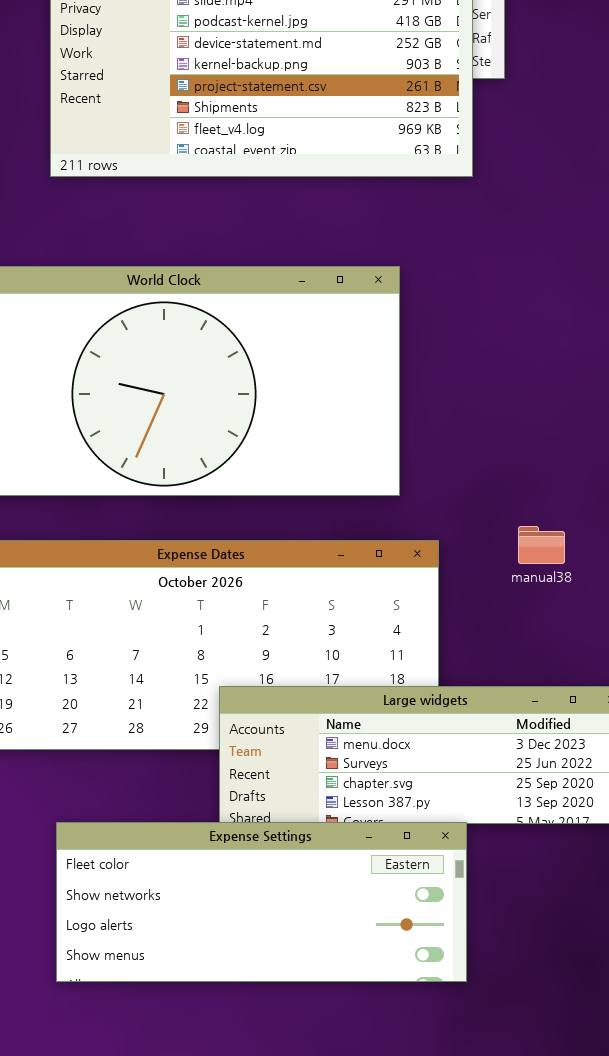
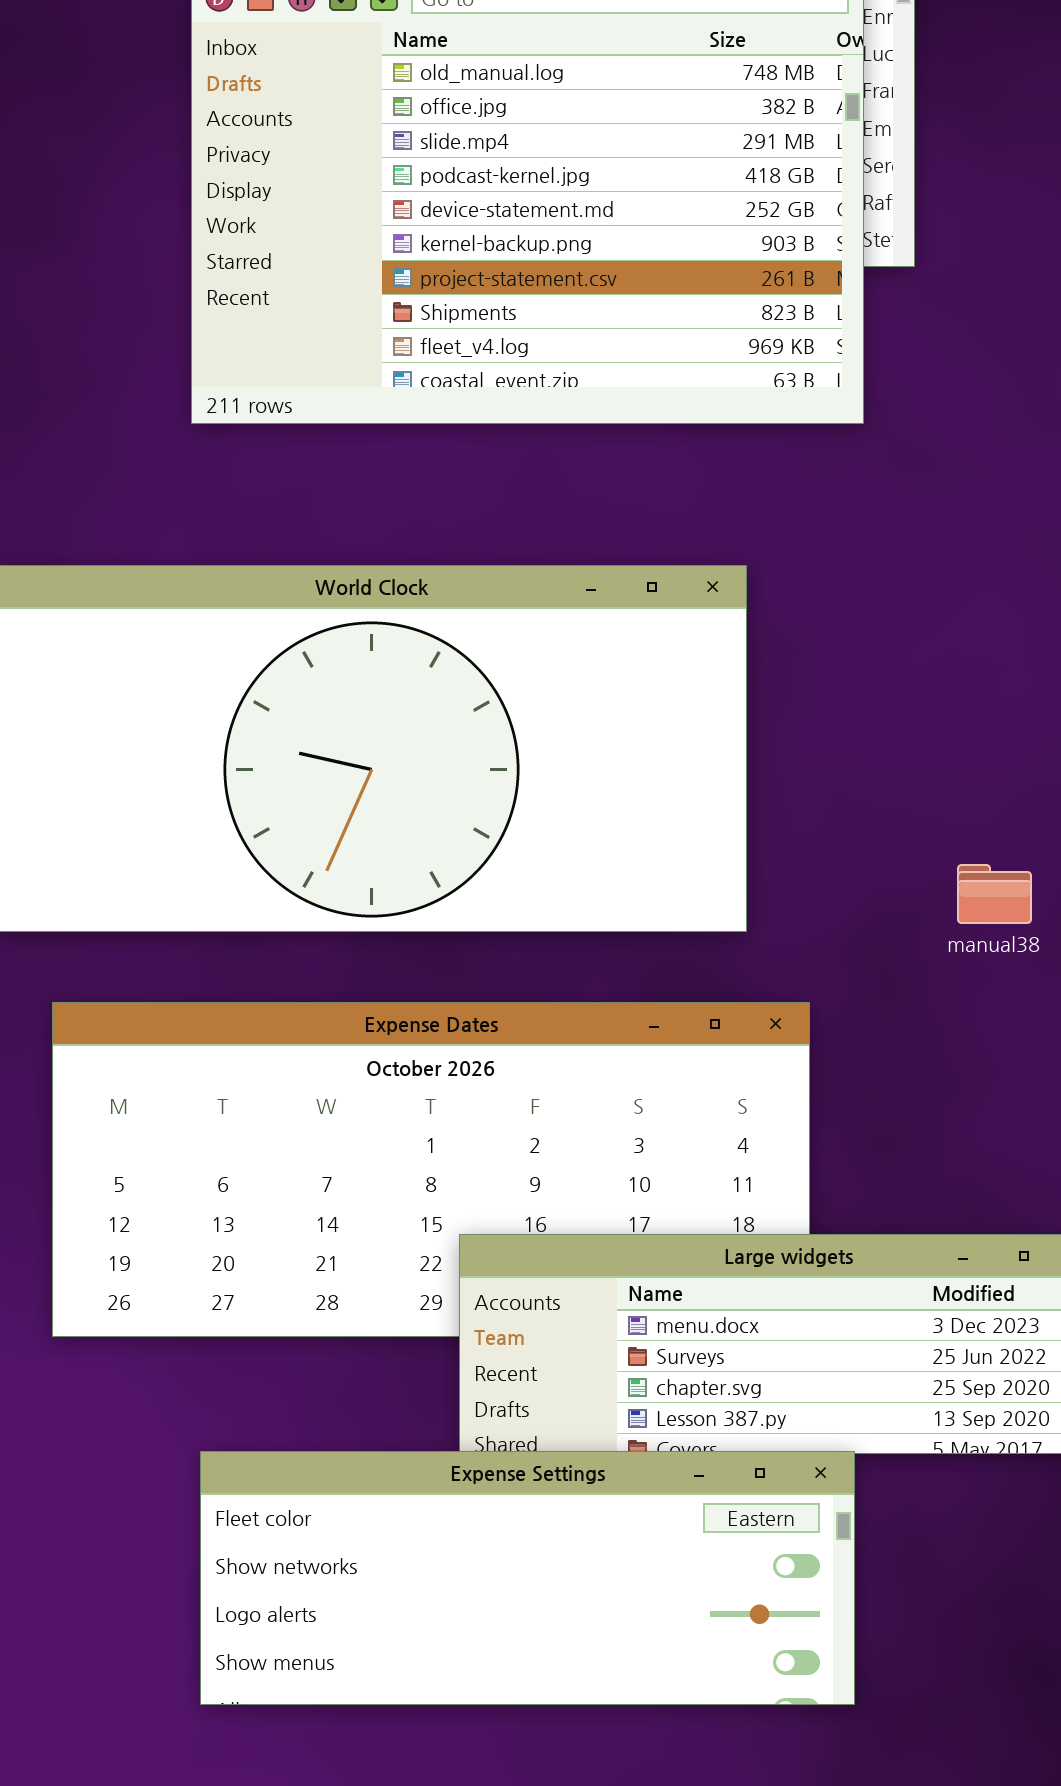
manual38: [518,526,565,564] -> [957,864,1032,924], moved

